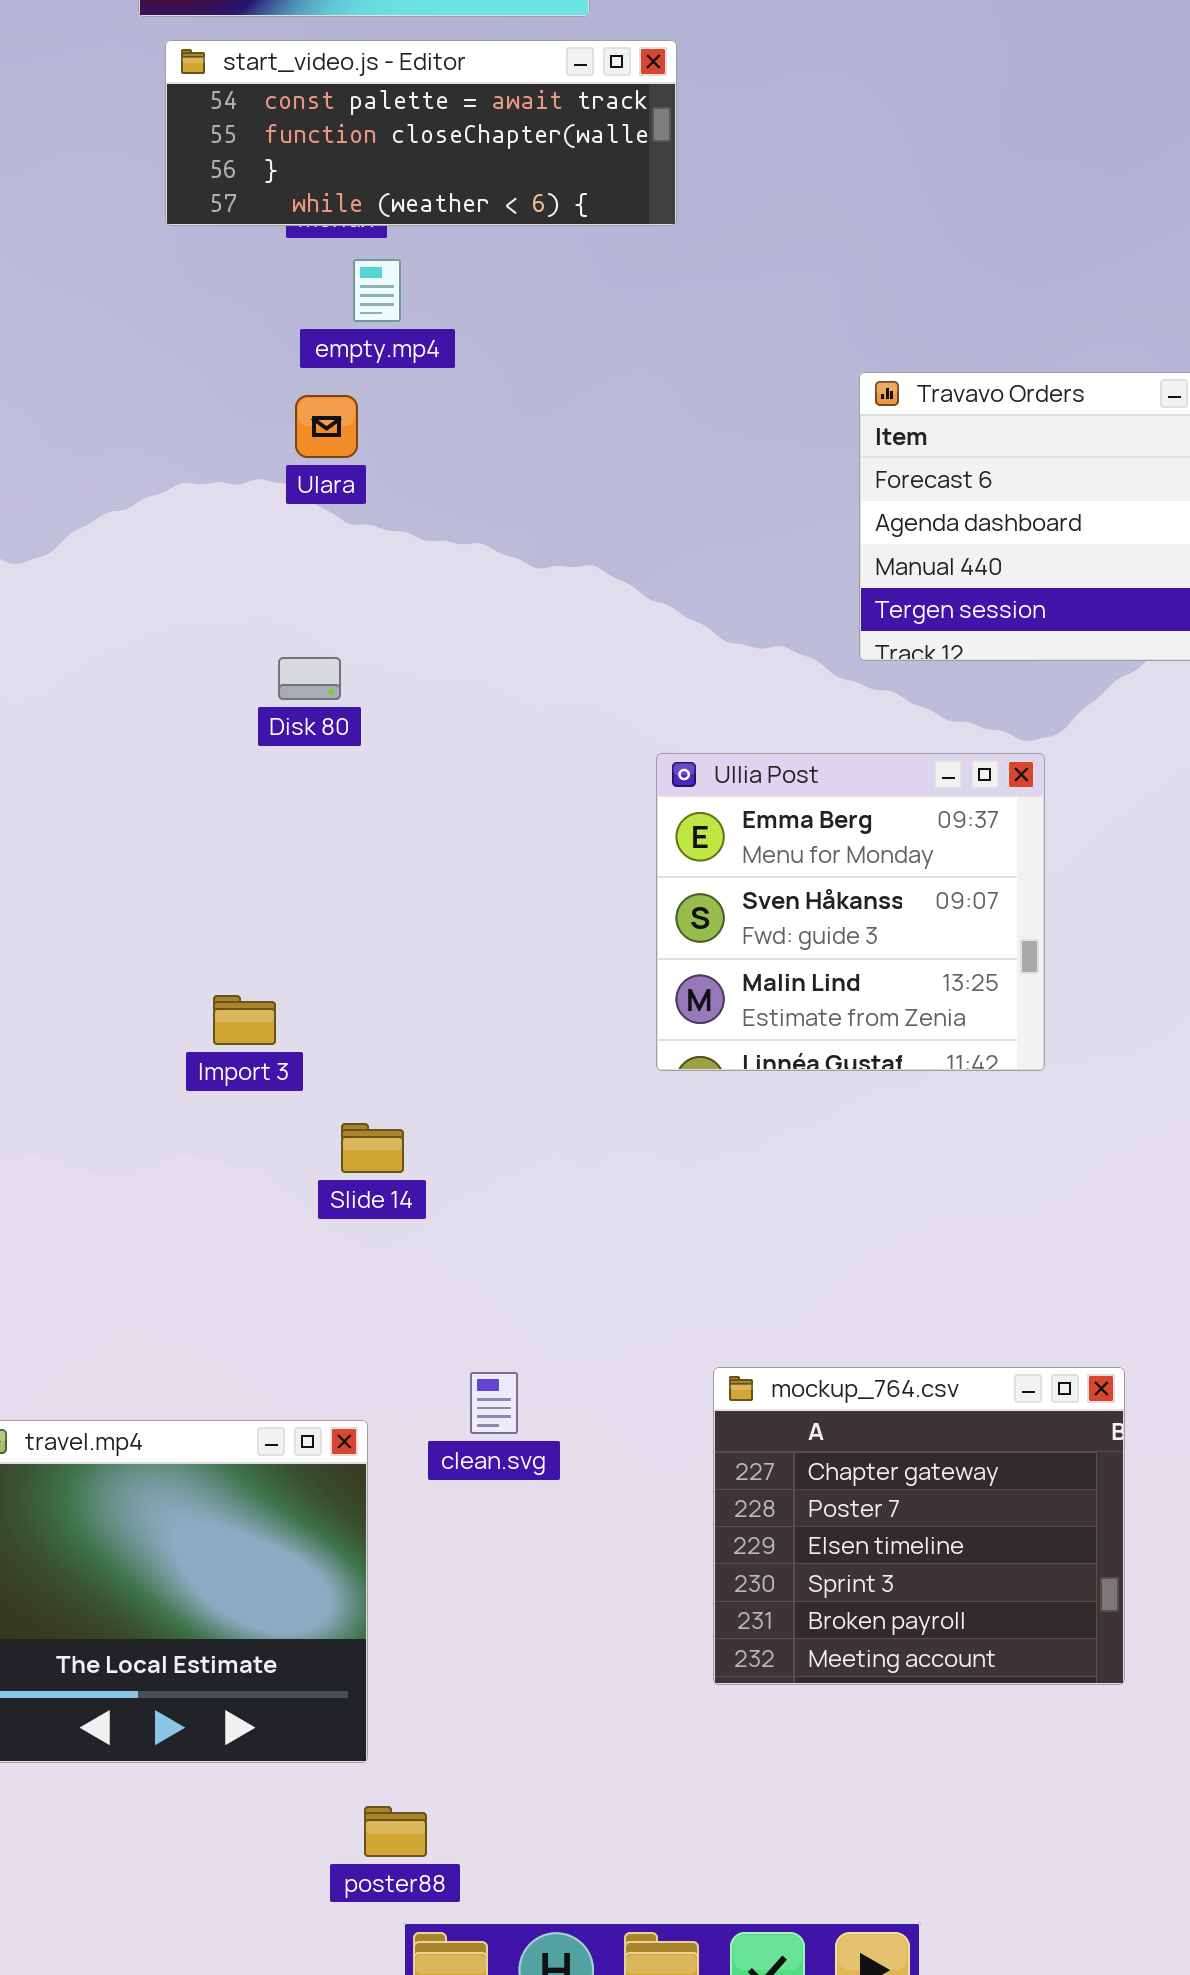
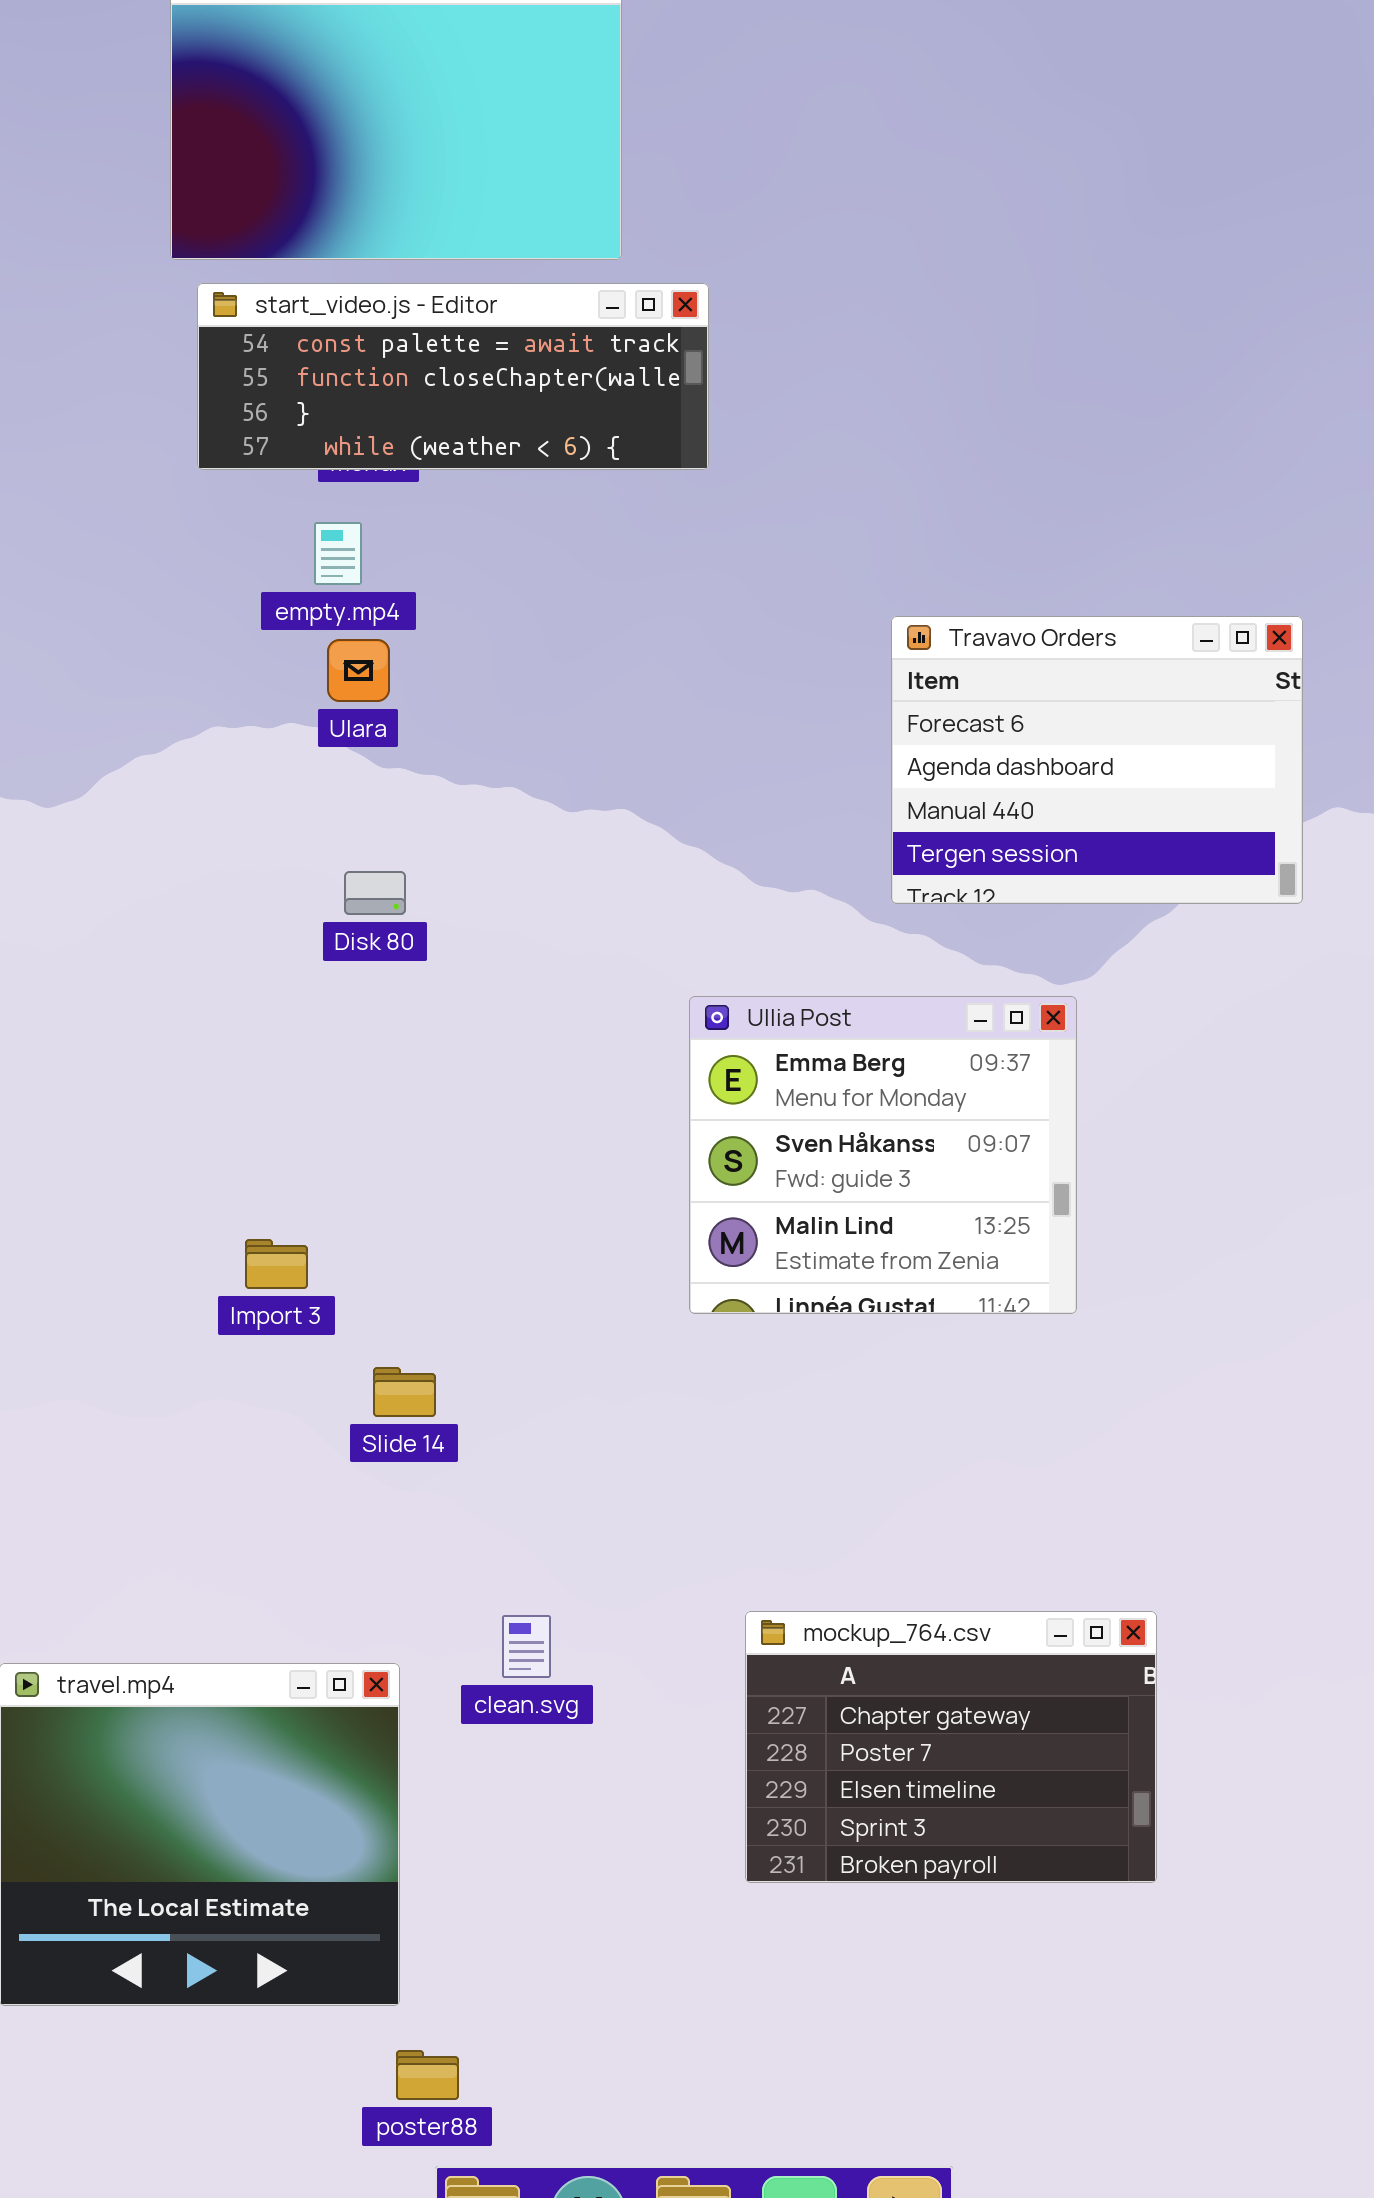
empty.mp4: [353,259,401,322] -> [314,522,362,585], moved
Disk 80: [278,657,341,700] -> [344,871,406,915], moved
mockup_764.csv: [713,1367,1125,1685] -> [745,1611,1157,1883], resized

